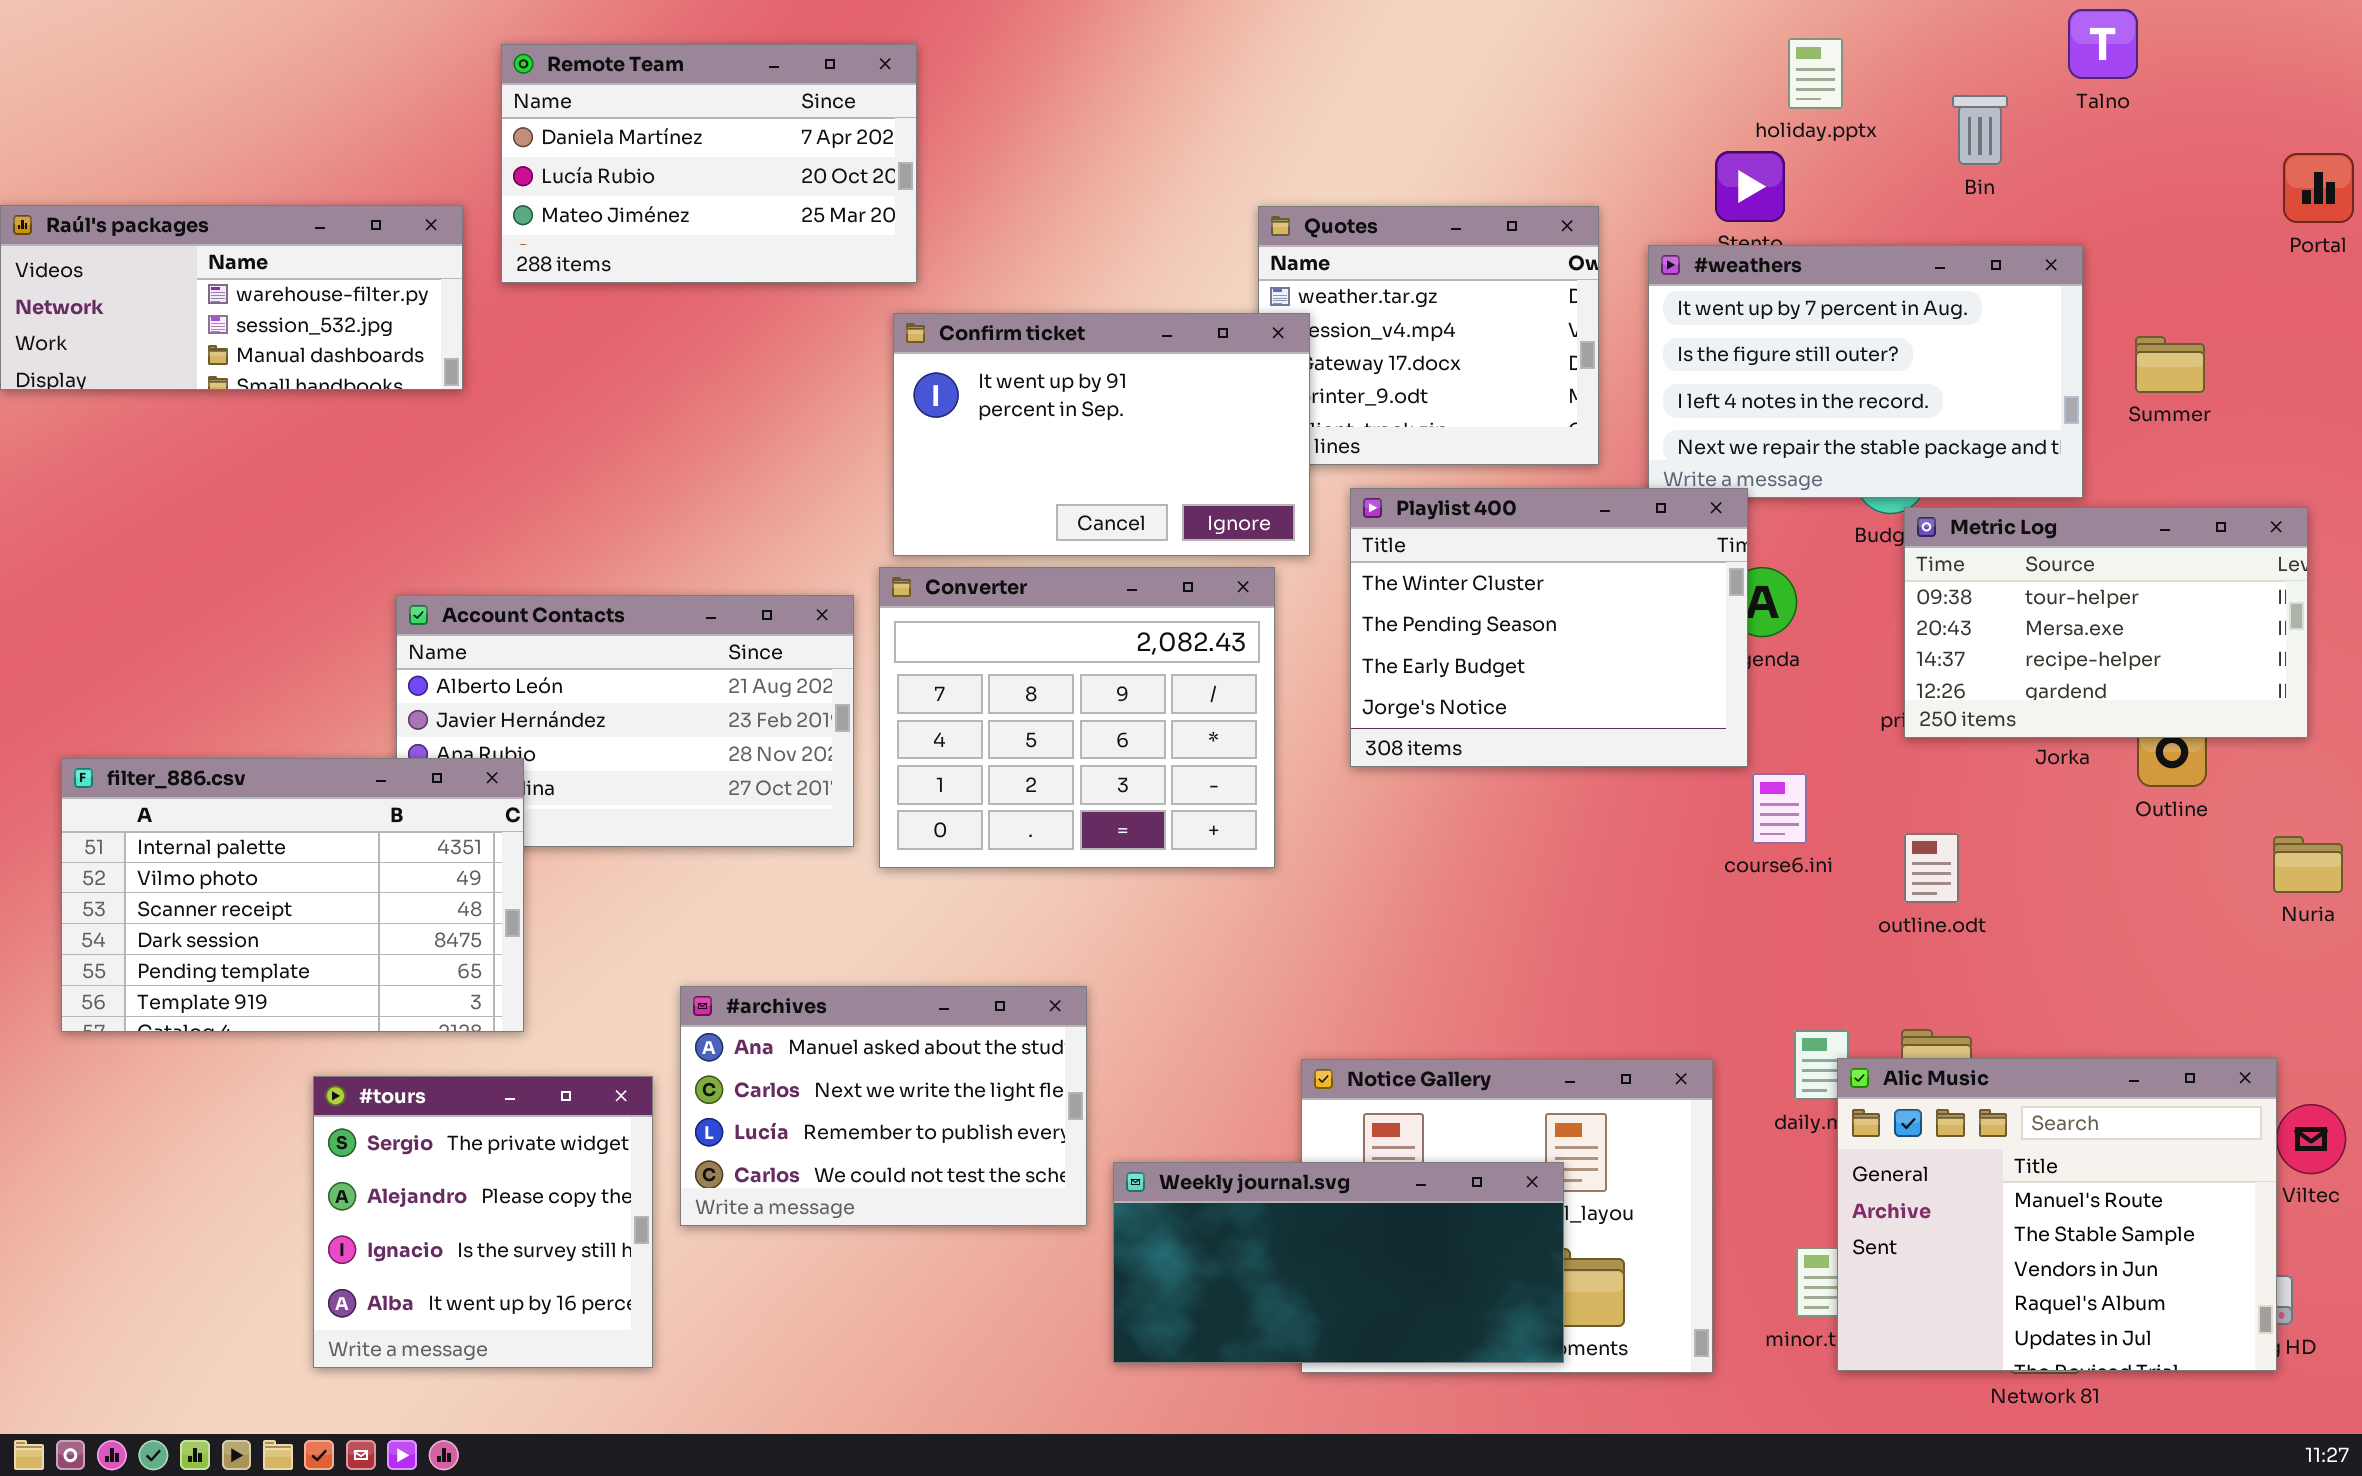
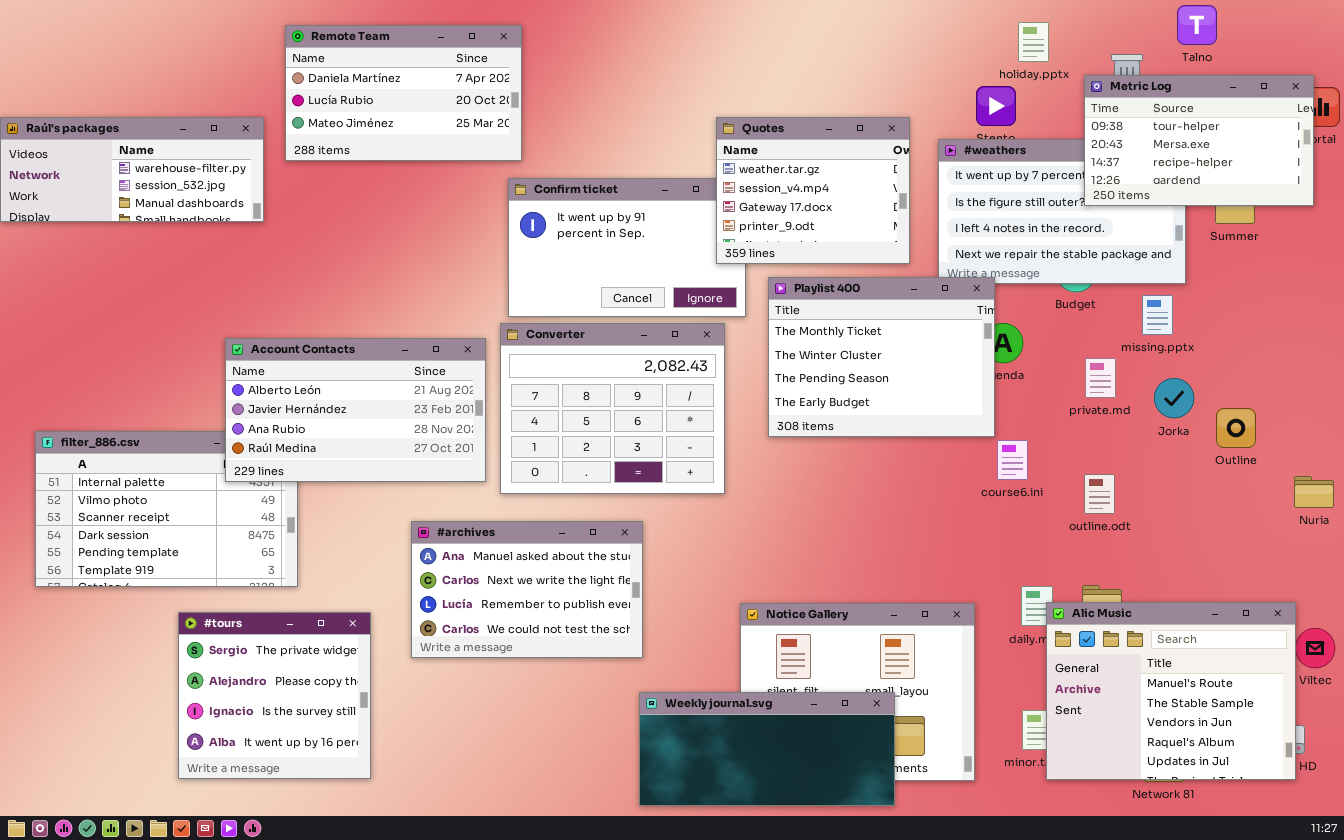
Quotes: [1258,206,1599,465] -> [716,117,910,264], raised
Playlist 400: [1350,488,1748,767] -> [768,277,995,437], scrolled up 1 row
Metric Log: [1904,507,2308,738] -> [1084,75,1314,206], moved
Account Contacts: [396,595,854,847] -> [225,338,486,482], raised
#archives: [680,986,1087,1226] -> [411,521,643,658], moved
Weekly journal.svg: [1113,1162,1564,1363] -> [639,692,895,806], moved

